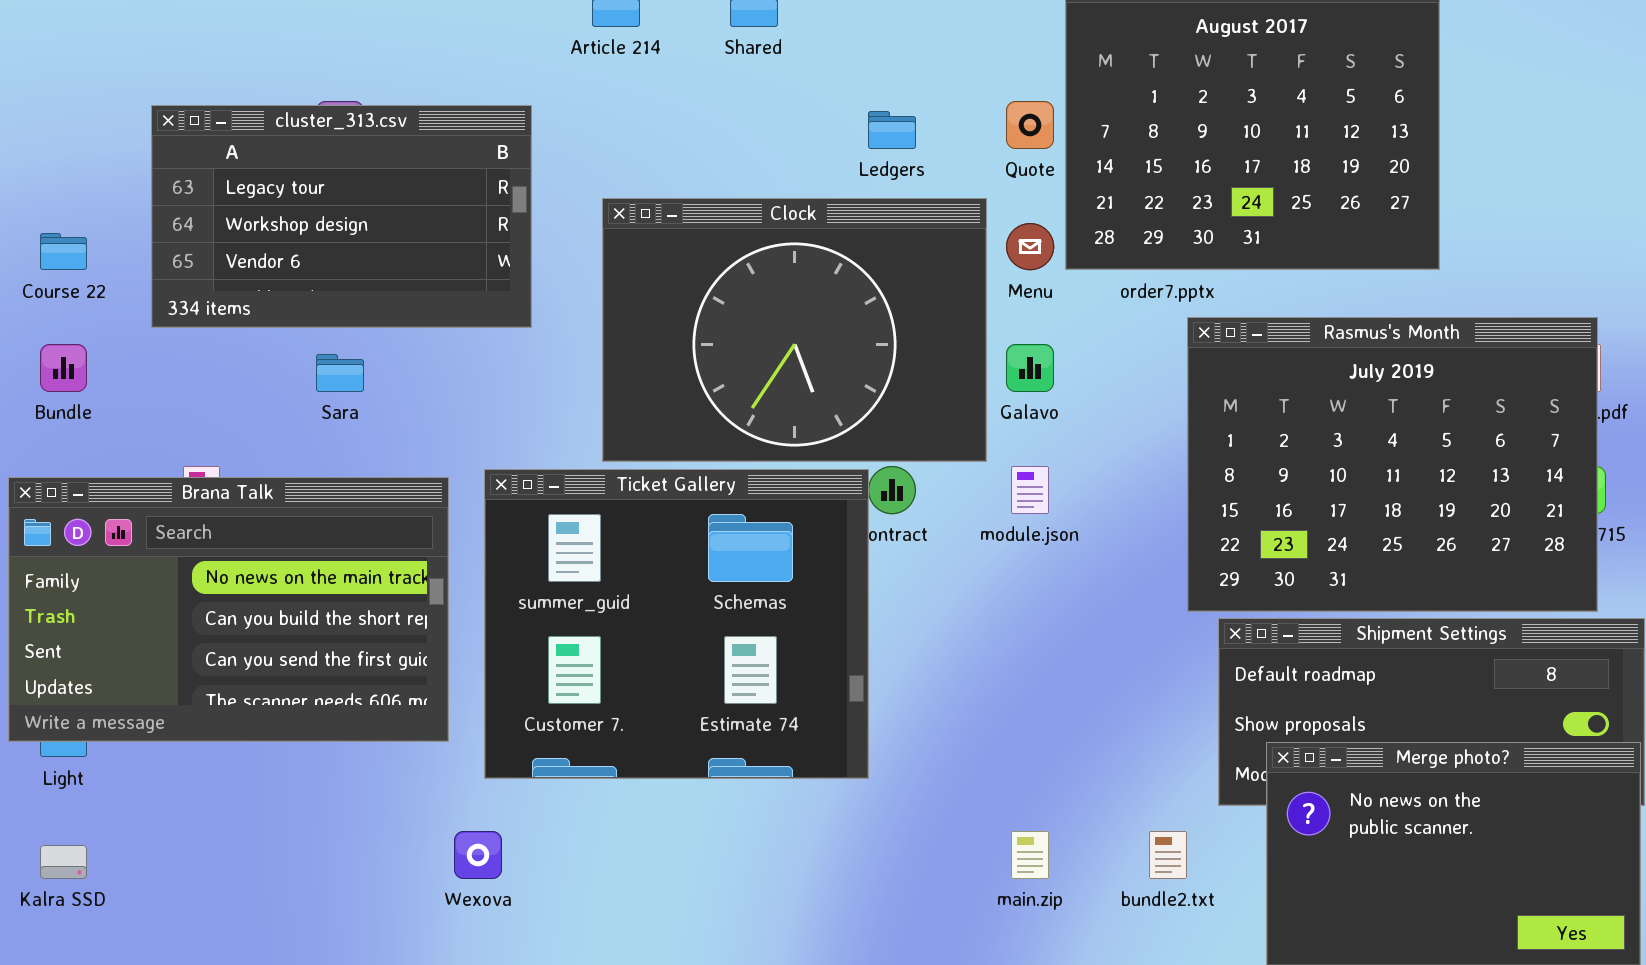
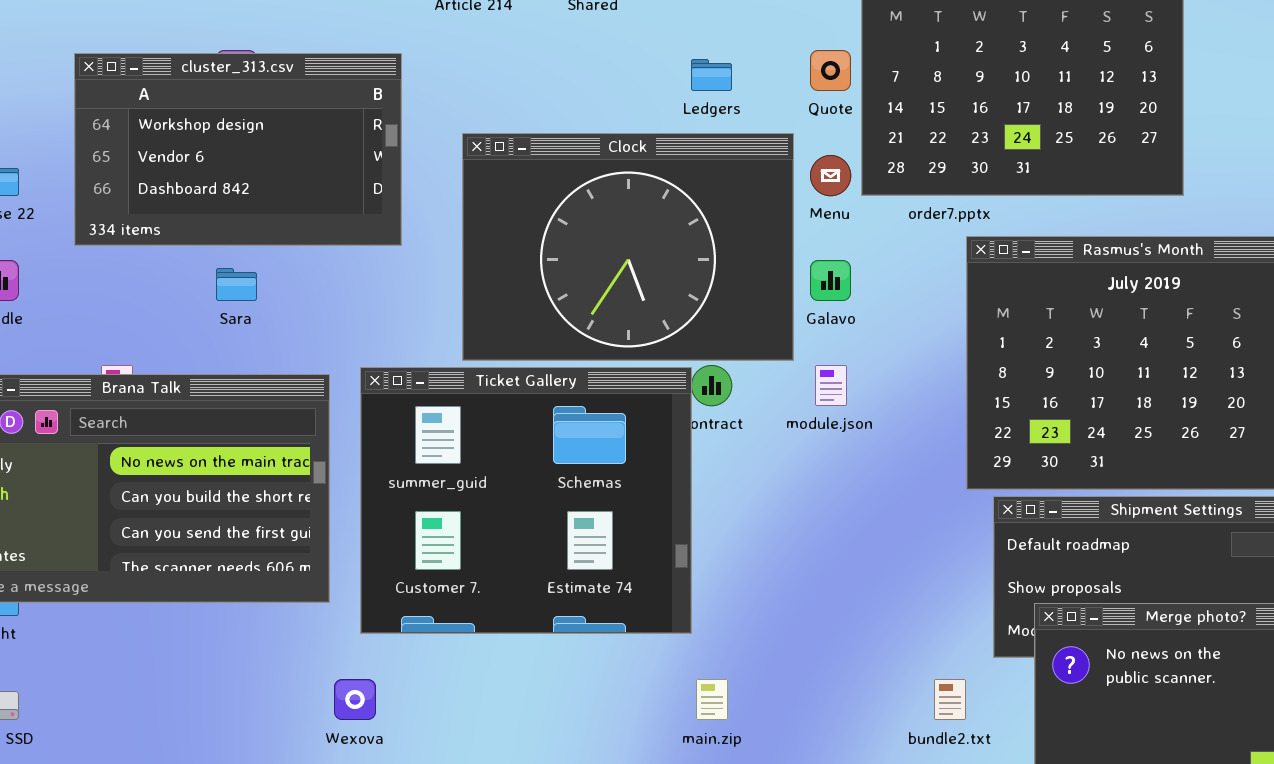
cluster_313.csv: [151,105,532,328] -> [74,53,402,246], scrolled down 1 row
main.zip: [1011,831,1049,879] -> [696,679,728,720], moved

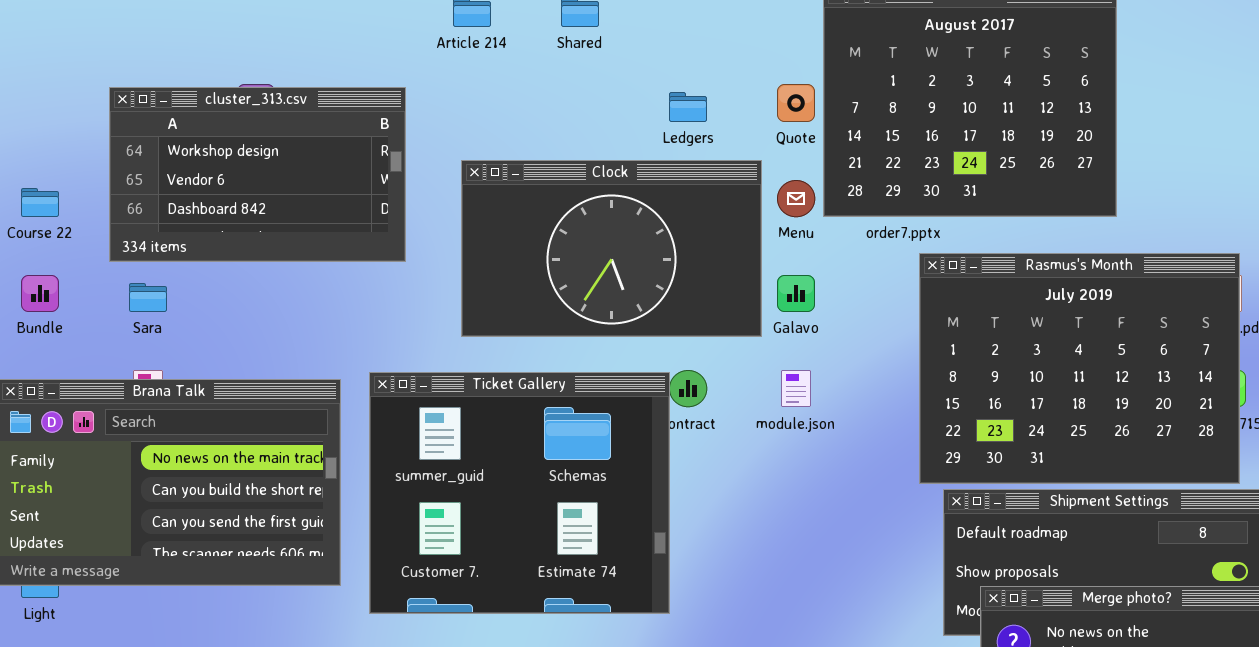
Clock: [462,133,794,361] -> [461,160,762,337], resized
Sara: [216,268,257,301] -> [129,283,167,312], moved

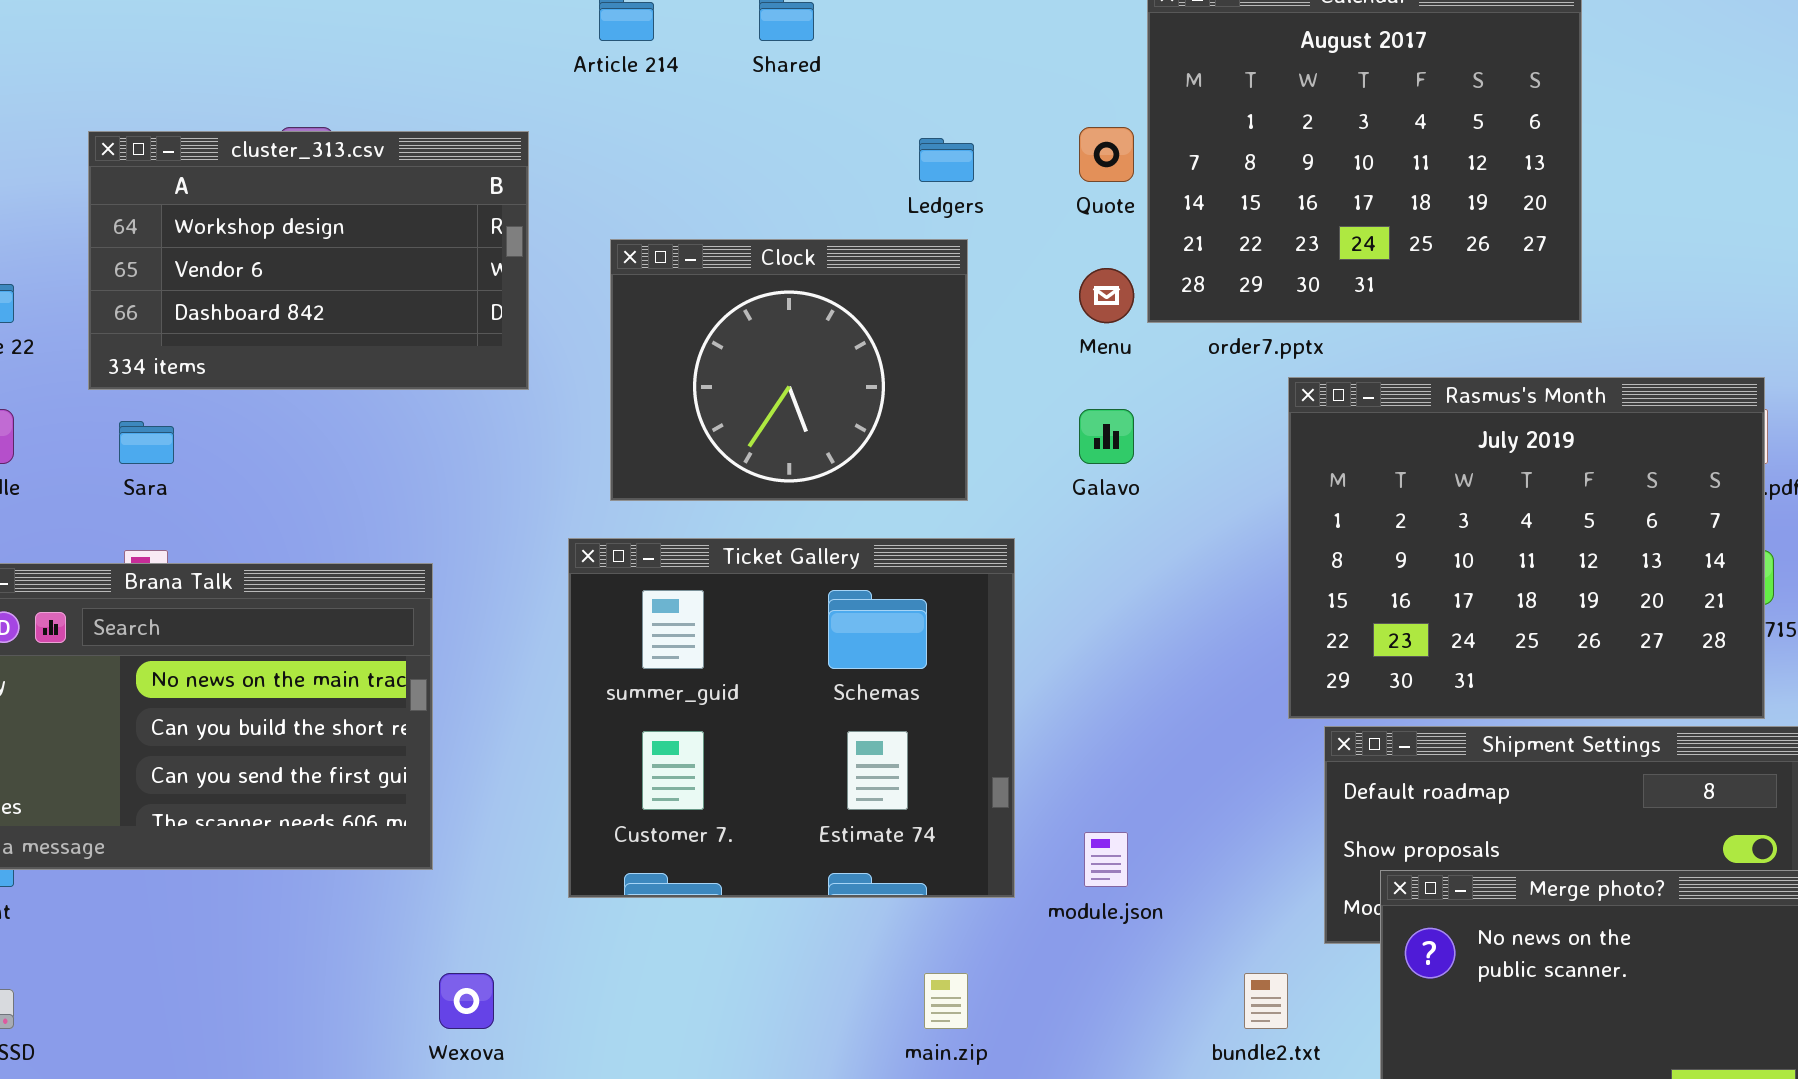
Clock: [461,160,762,337] -> [610,239,968,501], resized
module.json: [781,370,811,407] -> [1084,832,1128,887], moved
Ticket Gallery: [369,372,670,614] -> [568,538,1015,898], moved

